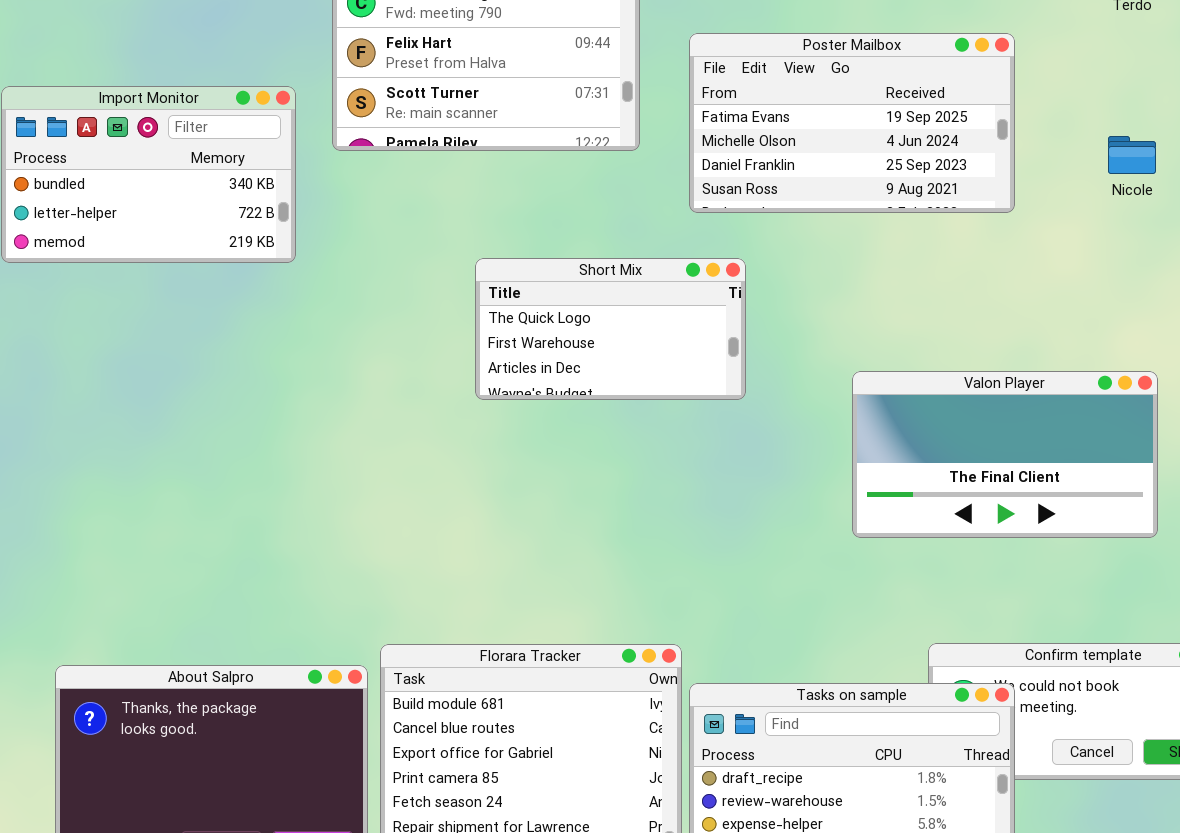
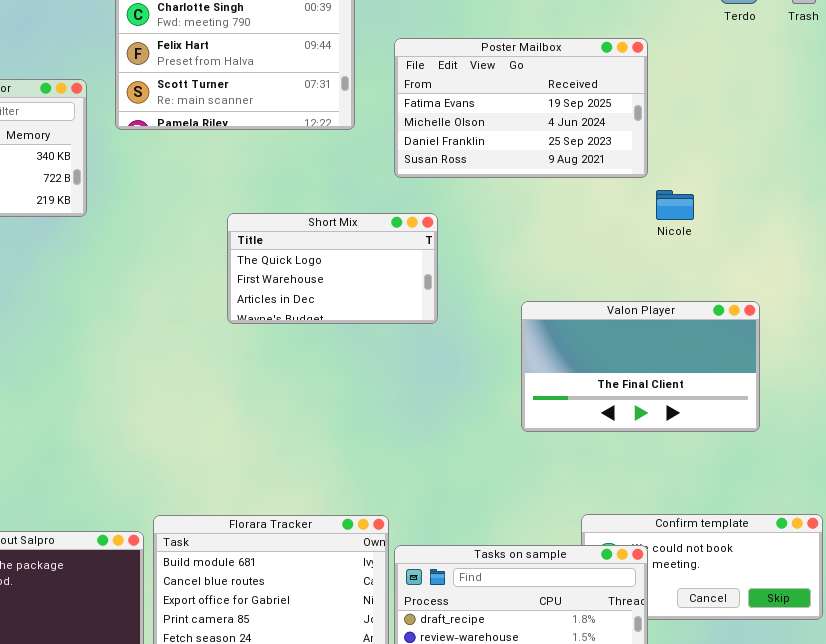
Nicole: [1108,136,1156,174] -> [656,190,694,220], moved

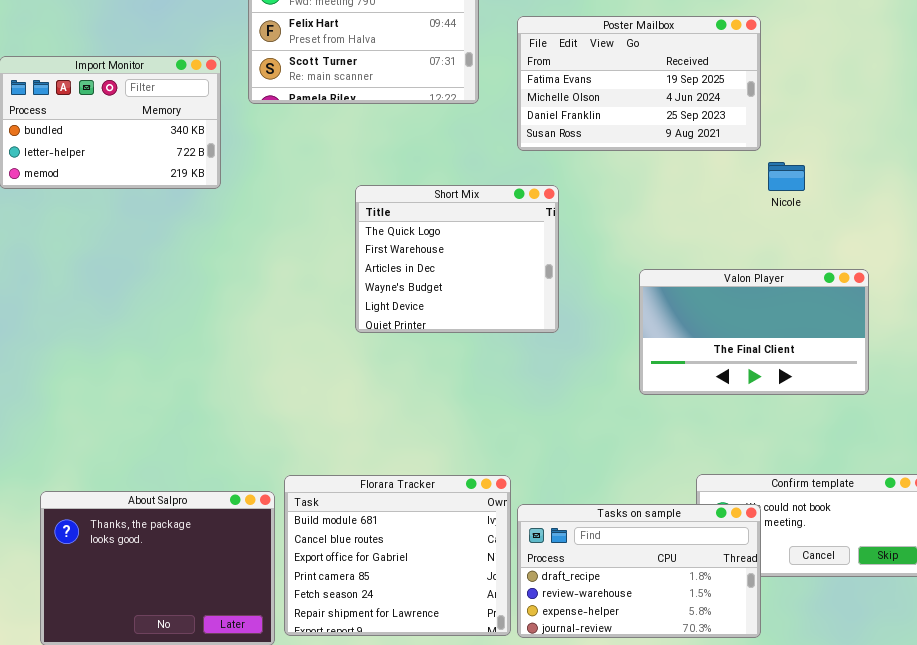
Short Mix: [227,213,438,324] -> [355,185,559,333], resized

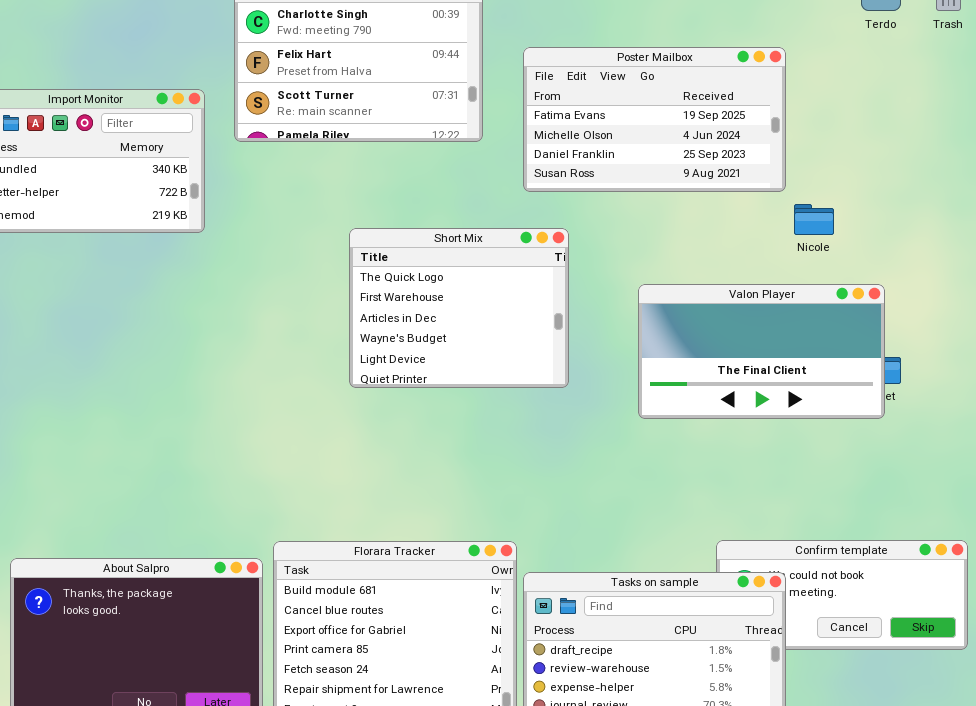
Valon Player: [639,269,869,395] -> [638,284,885,419], moved

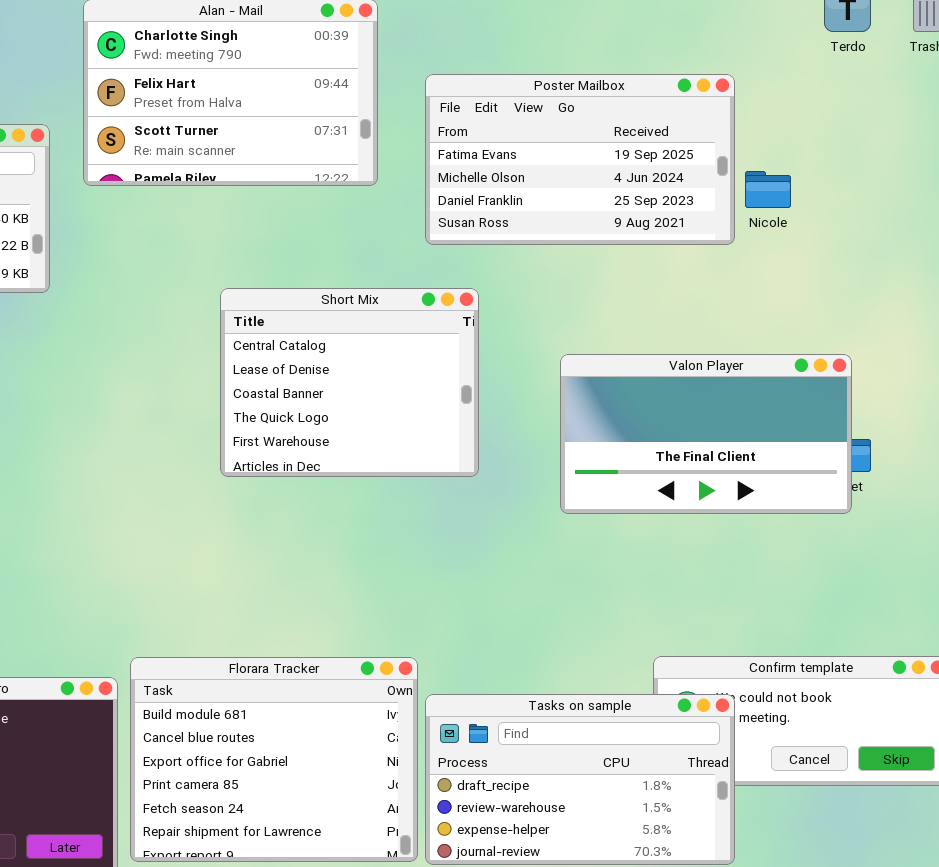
Nicole: [794,204,834,235] -> [745,171,791,208], moved
Short Mix: [349,228,569,388] -> [220,288,479,477], scrolled up 3 rows

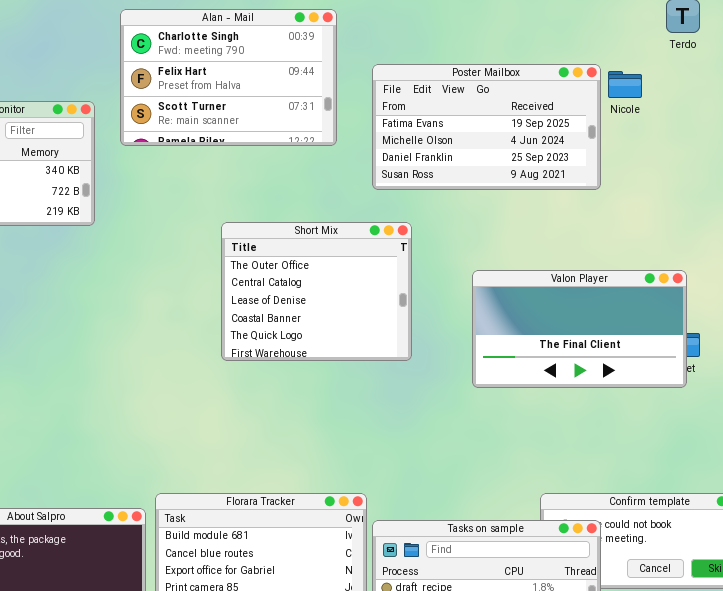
Nicole: [745,171,791,208] -> [608,71,642,98], moved
Short Mix: [220,288,479,477] -> [221,222,412,361], scrolled up 1 row

